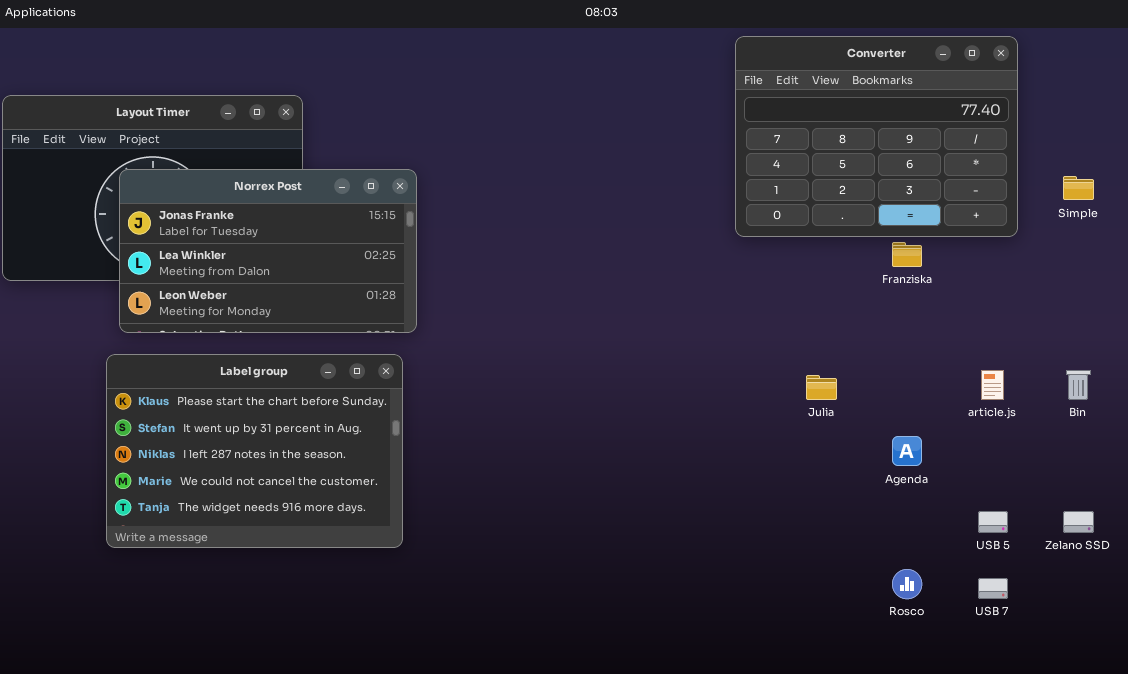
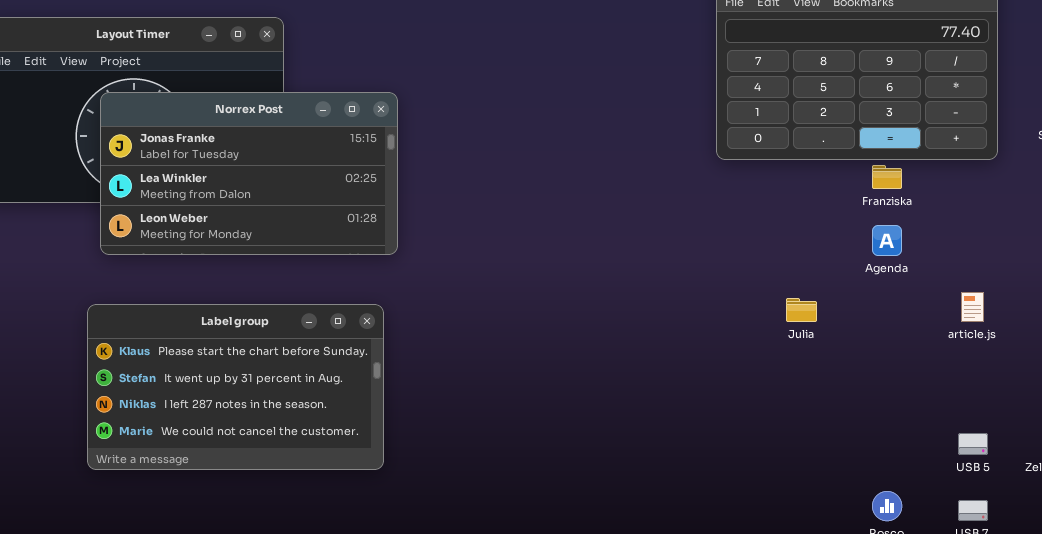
Label group: [106,354,403,548] -> [87,304,384,470], resized
Agenda: [892,436,922,466] -> [872,225,902,256], moved

